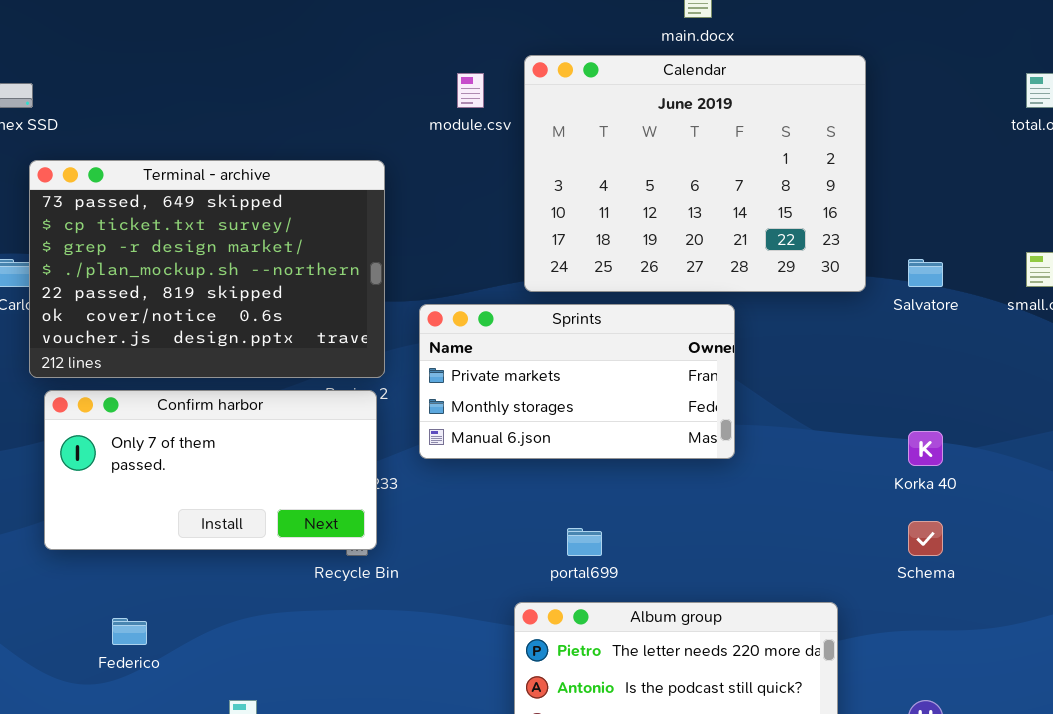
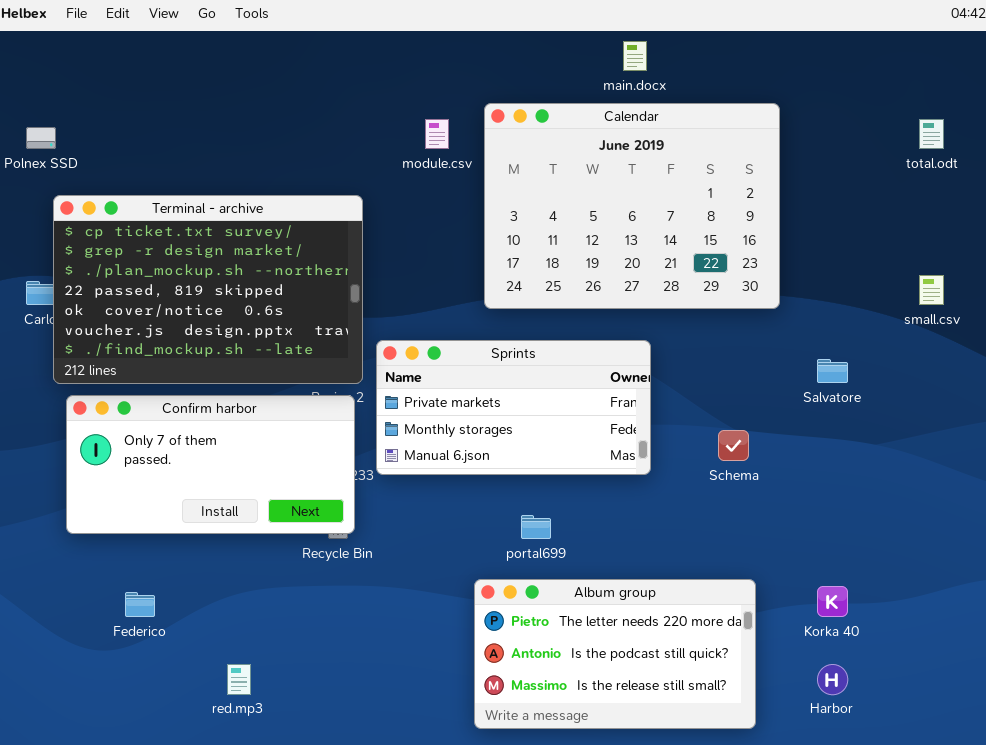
Terminal - archive: [29,160,385,378] -> [53,195,363,384], scrolled down 1 row
Salvatore: [908,259,943,287] -> [817,359,848,383], moved
Sprints: [419,304,735,459] -> [376,340,651,475], moved
Korka 40: [908,431,943,466] -> [817,586,848,617], moved
Schema: [908,521,943,556] -> [718,430,749,461], moved

